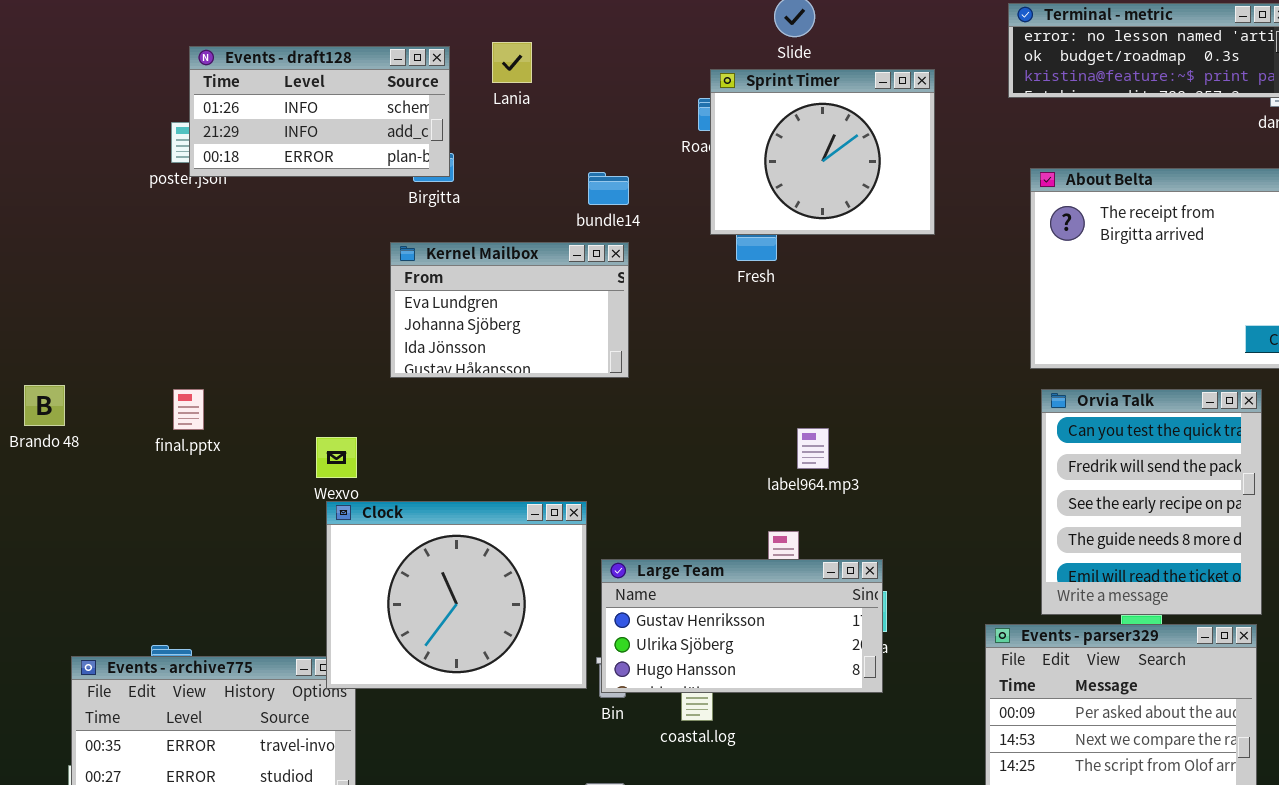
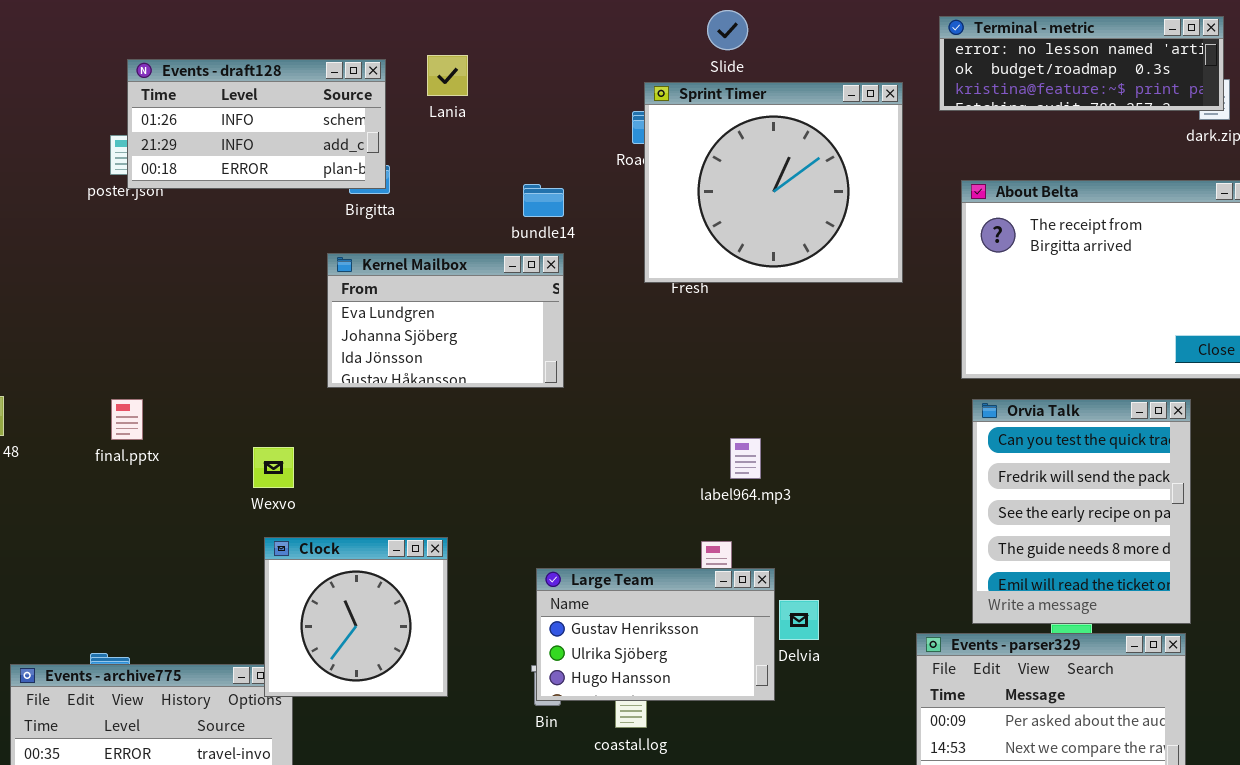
Sprint Timer: [710,69,935,235] -> [644,82,903,283], resized
Clock: [326,501,587,689] -> [264,537,448,697], resized
Large Team: [601,559,883,693] -> [536,568,775,701], resized

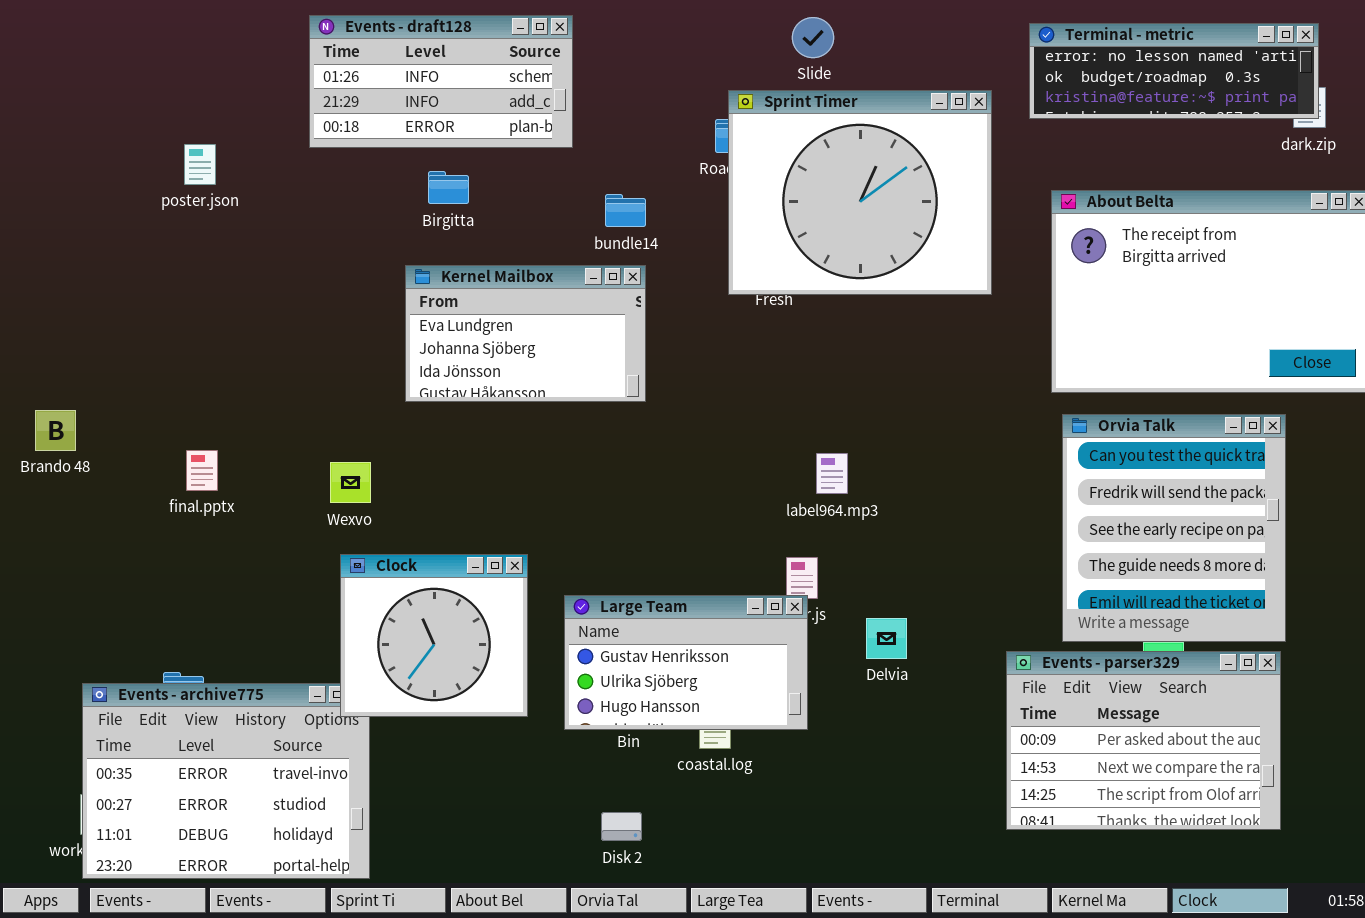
Events - draft128: [127,59,386,189] -> [309,15,573,148], moved
final.pptx: [111,399,143,440] -> [186,450,218,491], moved
Large Team: [536,568,775,701] -> [564,595,808,730], moved

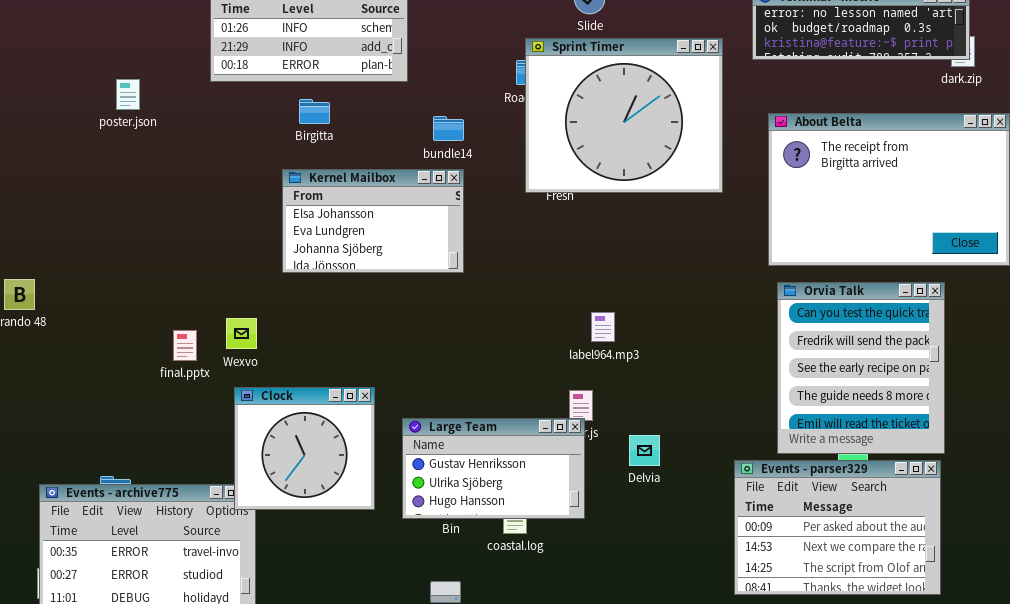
Kernel Mailbox: [405,265,646,402] -> [282,169,464,273], scrolled up 1 row
final.pptx: [186,450,218,491] -> [173,330,197,361], moved

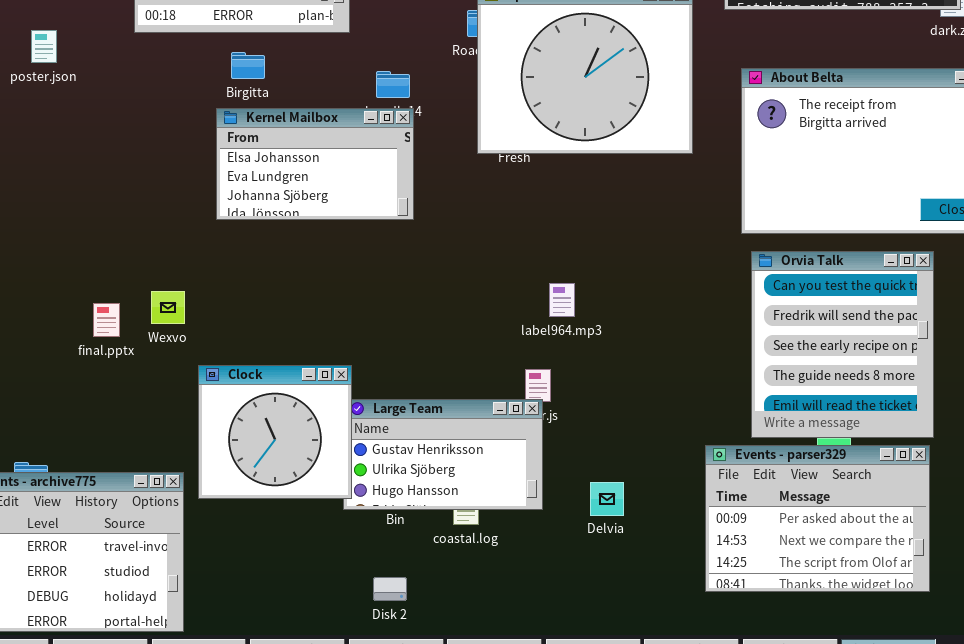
Kernel Mailbox: [282,169,464,273] -> [216,108,414,220], moved
Clock: [234,387,375,510] -> [198,365,352,499], moved
Delvia: [629,435,660,466] -> [590,482,624,516], moved

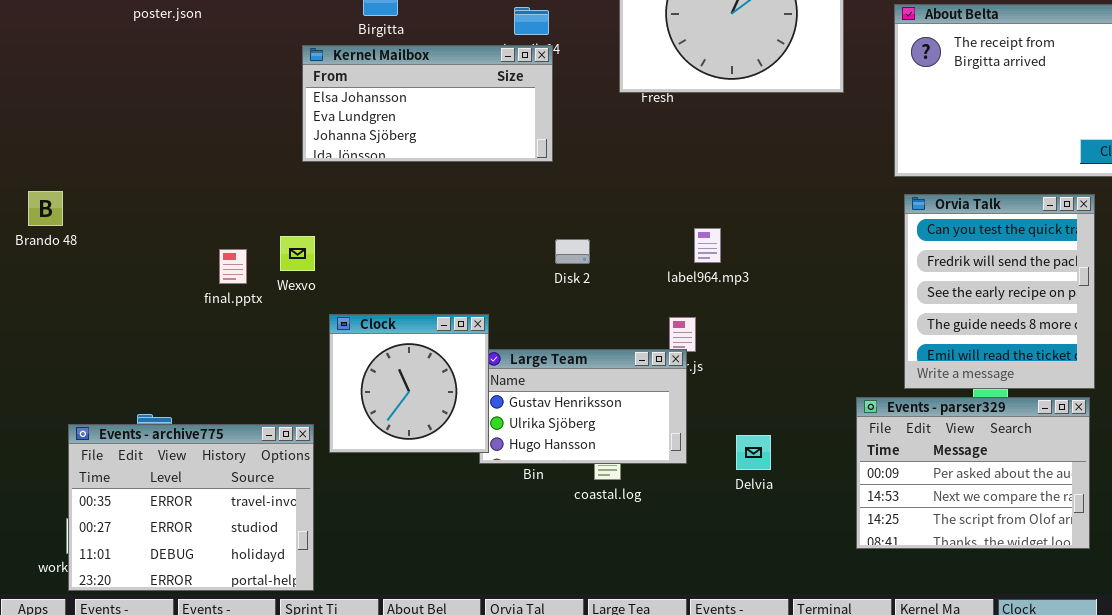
Kernel Mailbox: [216,108,414,220] -> [302,45,553,162], resized
Disk 2: [373,577,407,601] -> [555,239,590,264], moved

